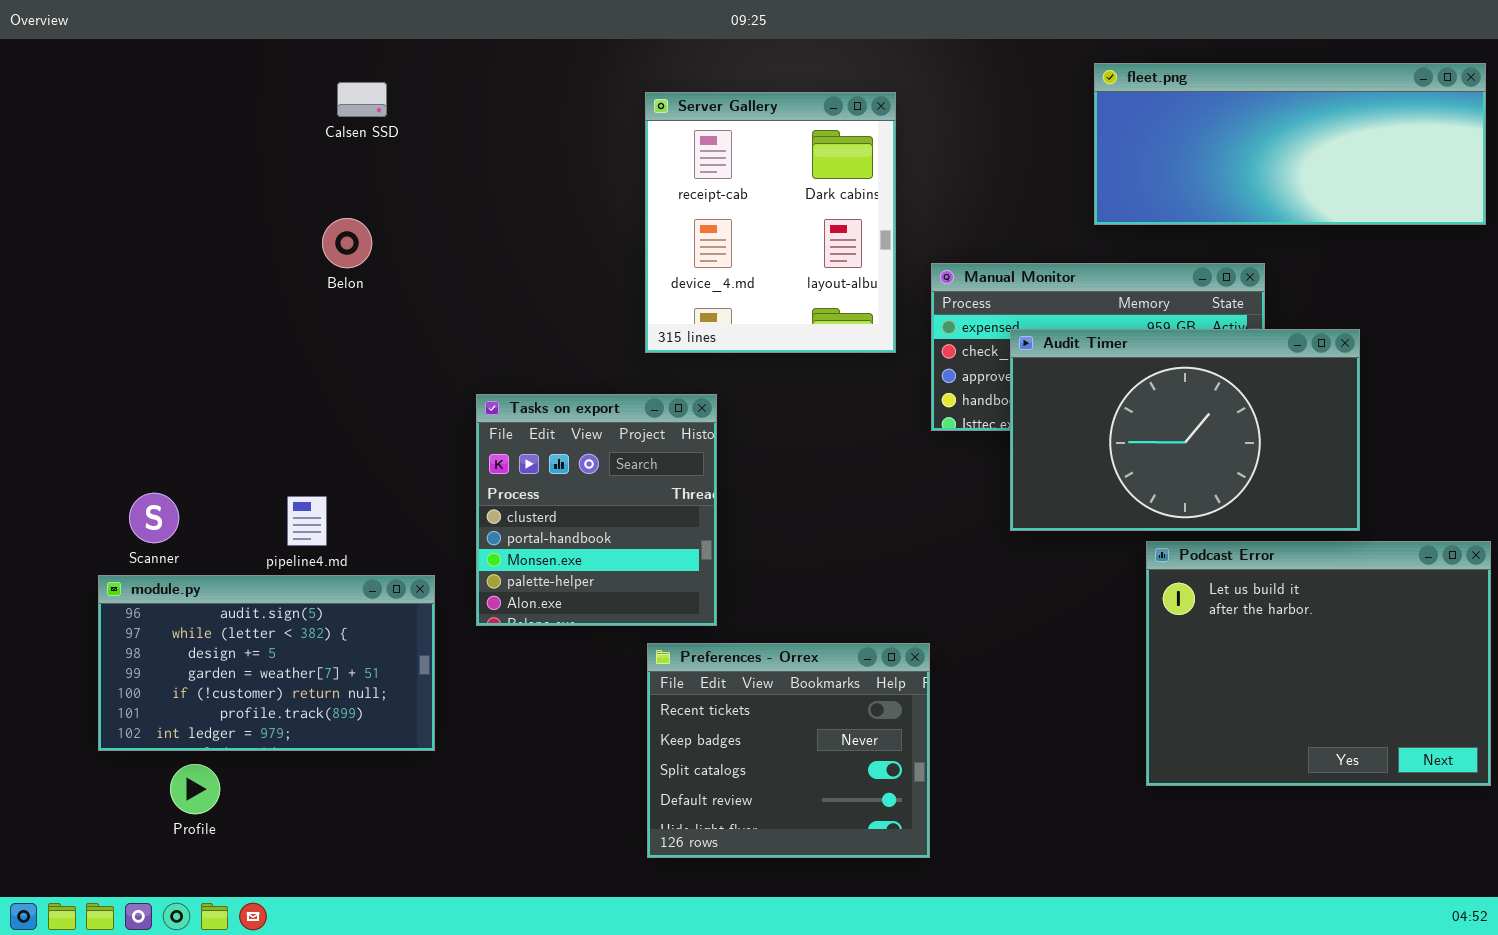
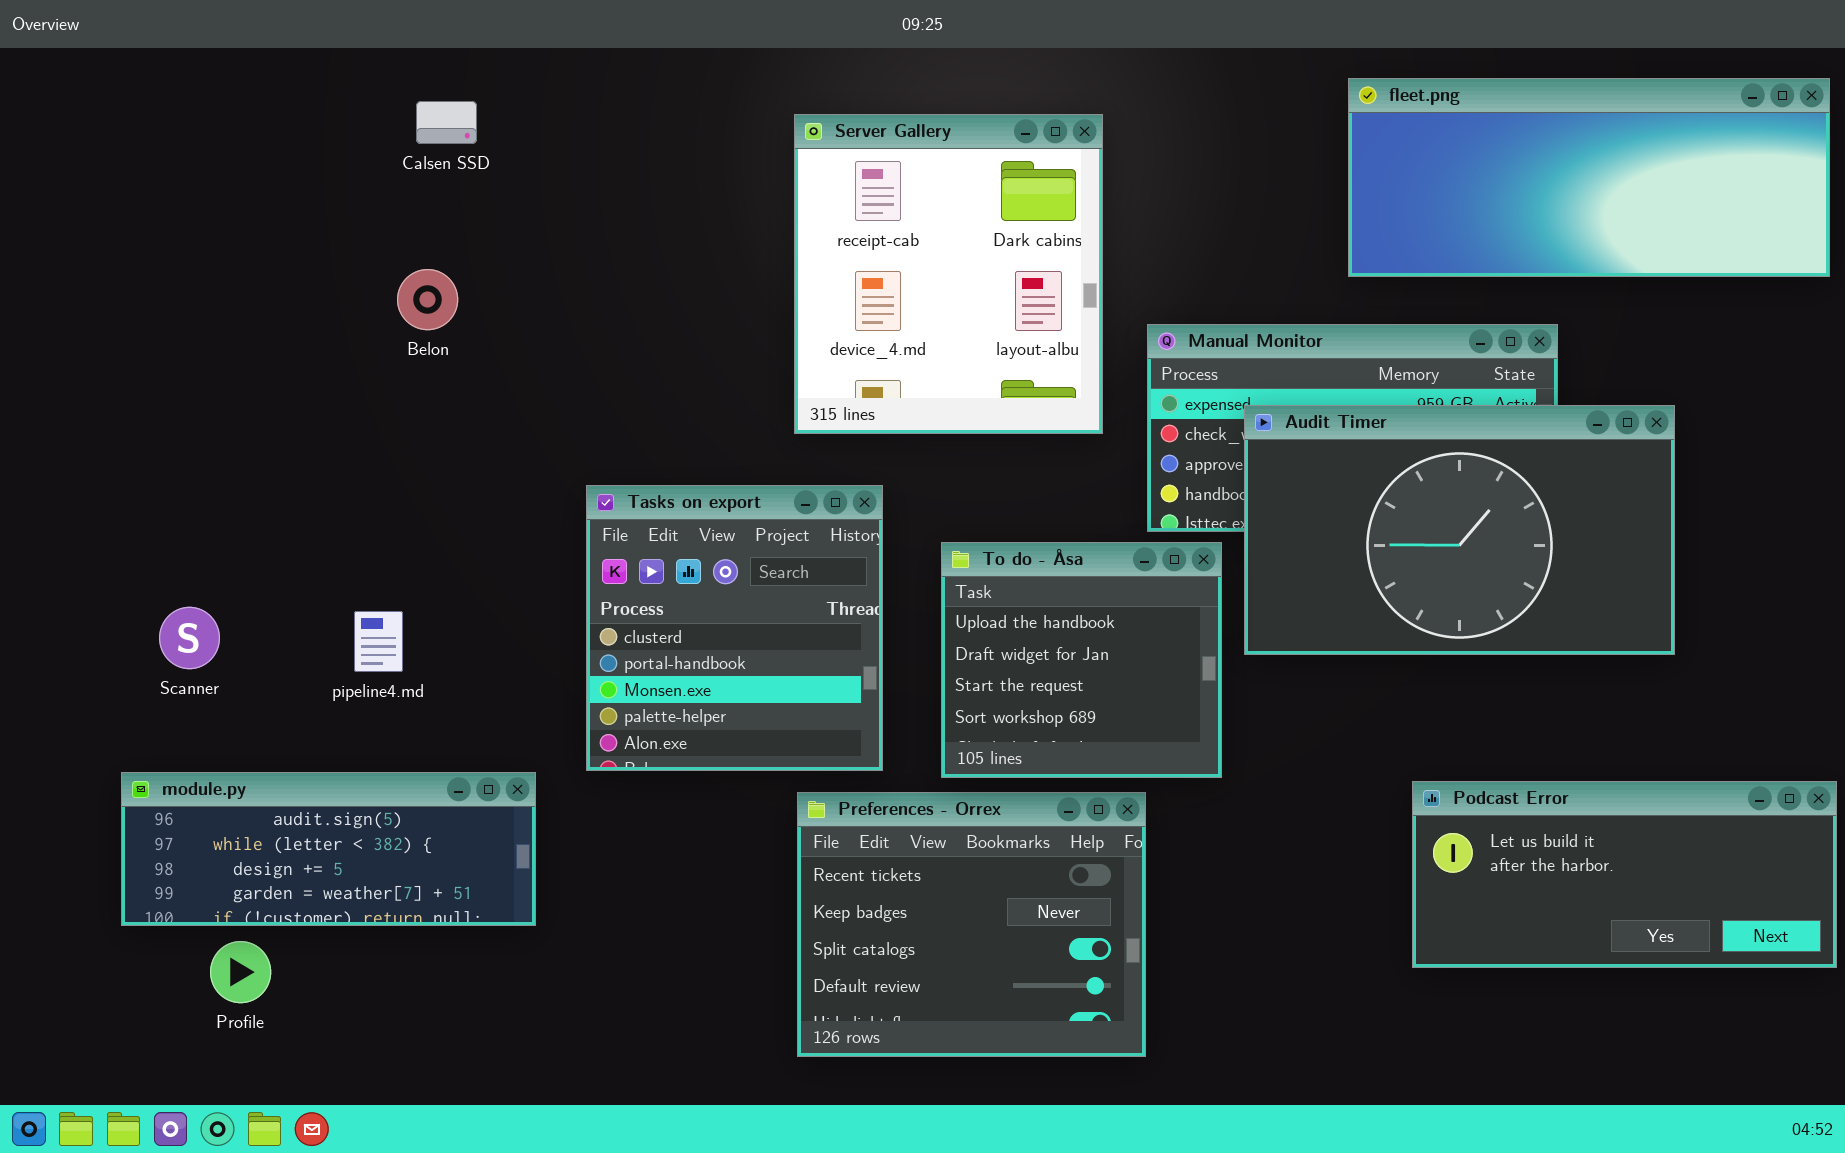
To do - Åsa: none -> [941,542,1222,778], opened
Podcast Error: [1146,541,1491,786] -> [1412,781,1837,968], resized
module.py: [98,575,435,751] -> [121,772,536,926], resized

